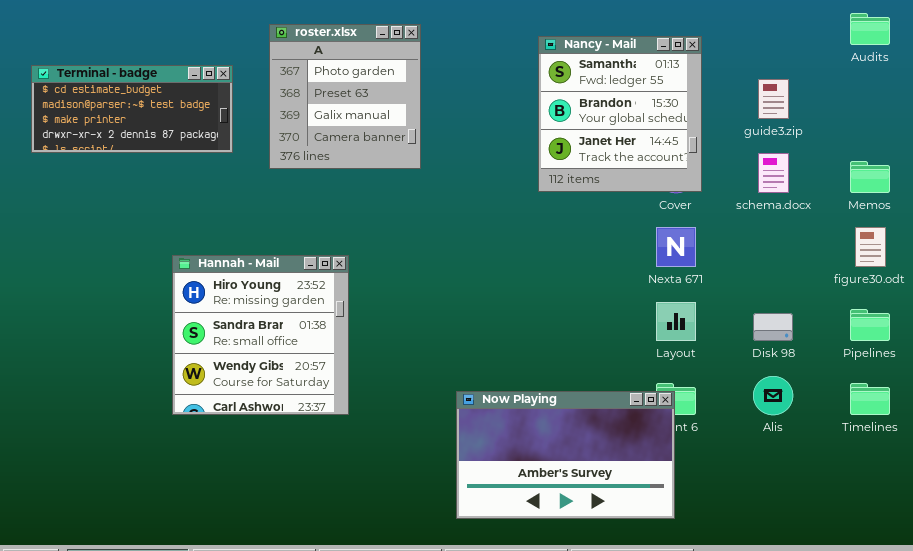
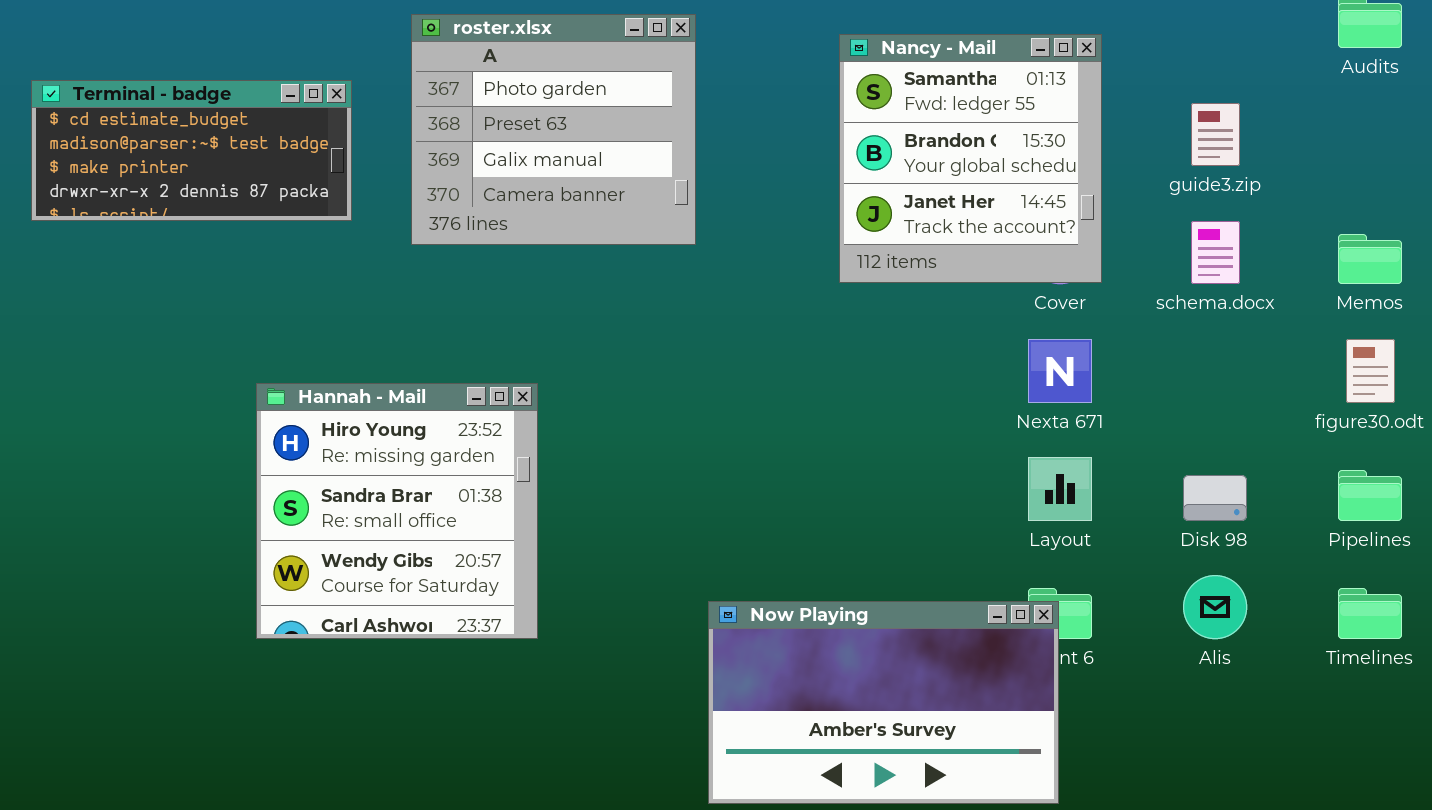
roster.xlsx: [269,24,421,169] -> [411,14,696,245], resized

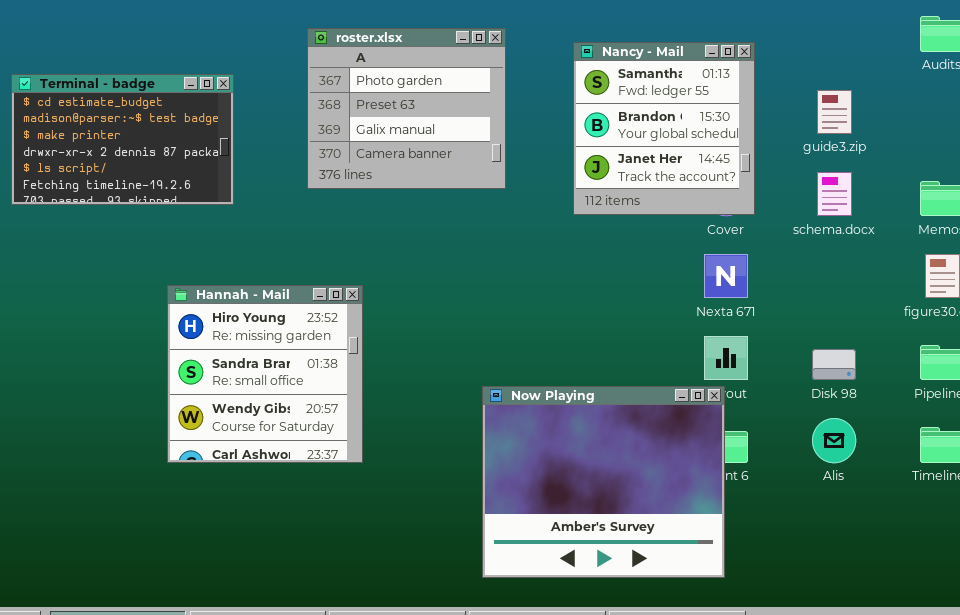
roster.xlsx: [411,14,696,245] -> [307,28,506,189], moved
Terminal - badge: [31,80,352,221] -> [11,74,234,205], resized
Now Playing: [708,601,1059,804] -> [482,386,725,578], resized

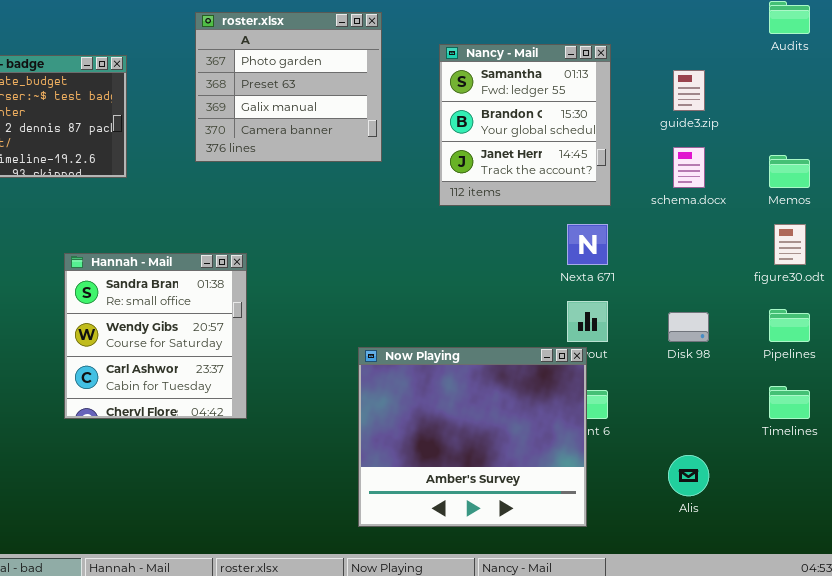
Nancy - Mail: [573,42,755,215] -> [439,44,611,206], moved
Hannah - Mail: [167,285,363,463] -> [64,253,247,419], scrolled down 1 row
Alis: [812,418,856,463] -> [668,455,709,496], moved

